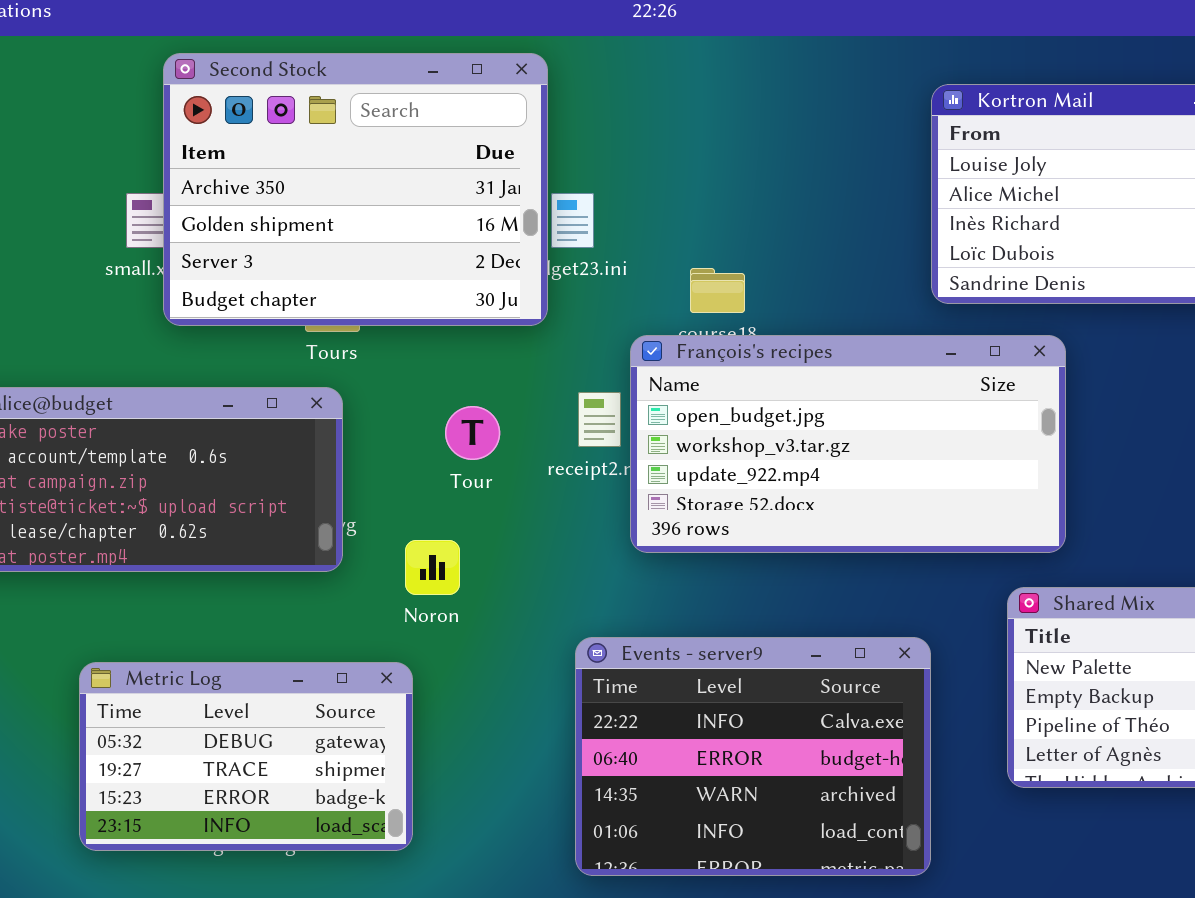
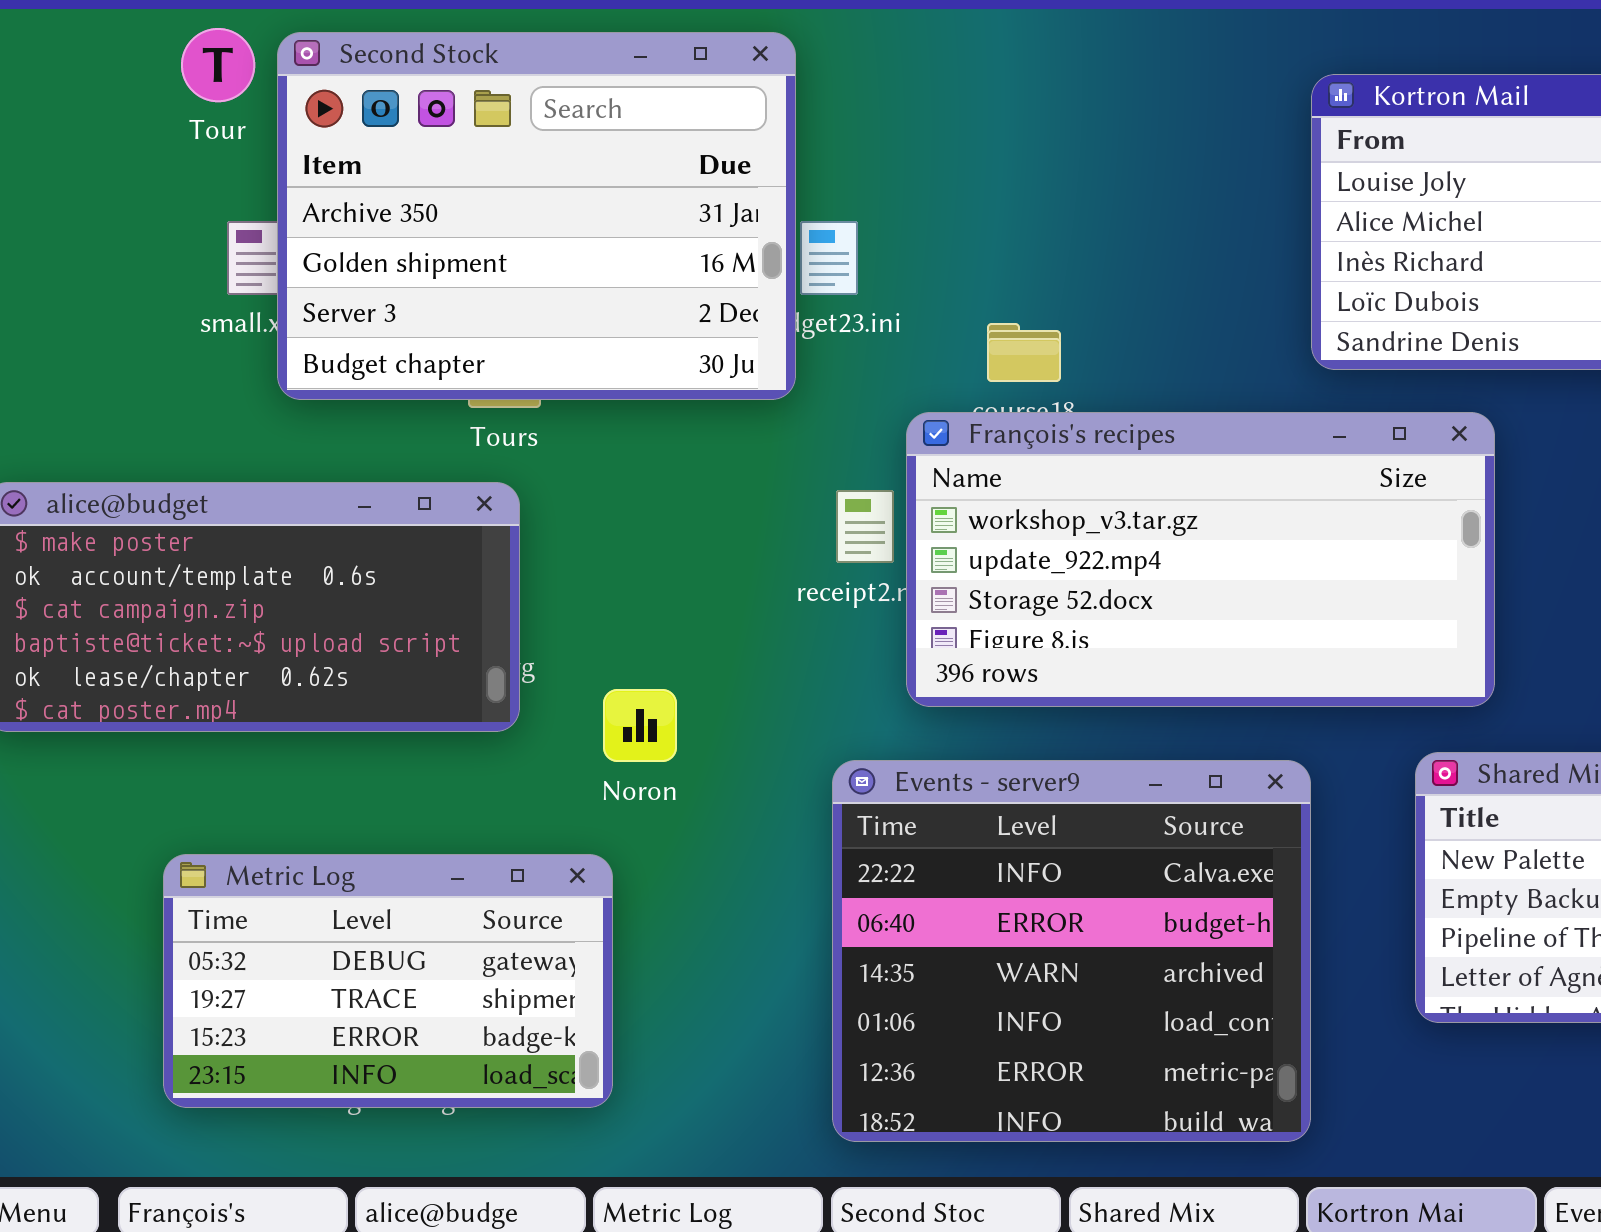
François's recipes: [630,335,1066,553] -> [906,412,1495,707], scrolled down 1 row
Tour: [445,406,500,460] -> [181,28,255,102], moved
Events - server9: [575,637,931,876] -> [832,760,1311,1142], resized

